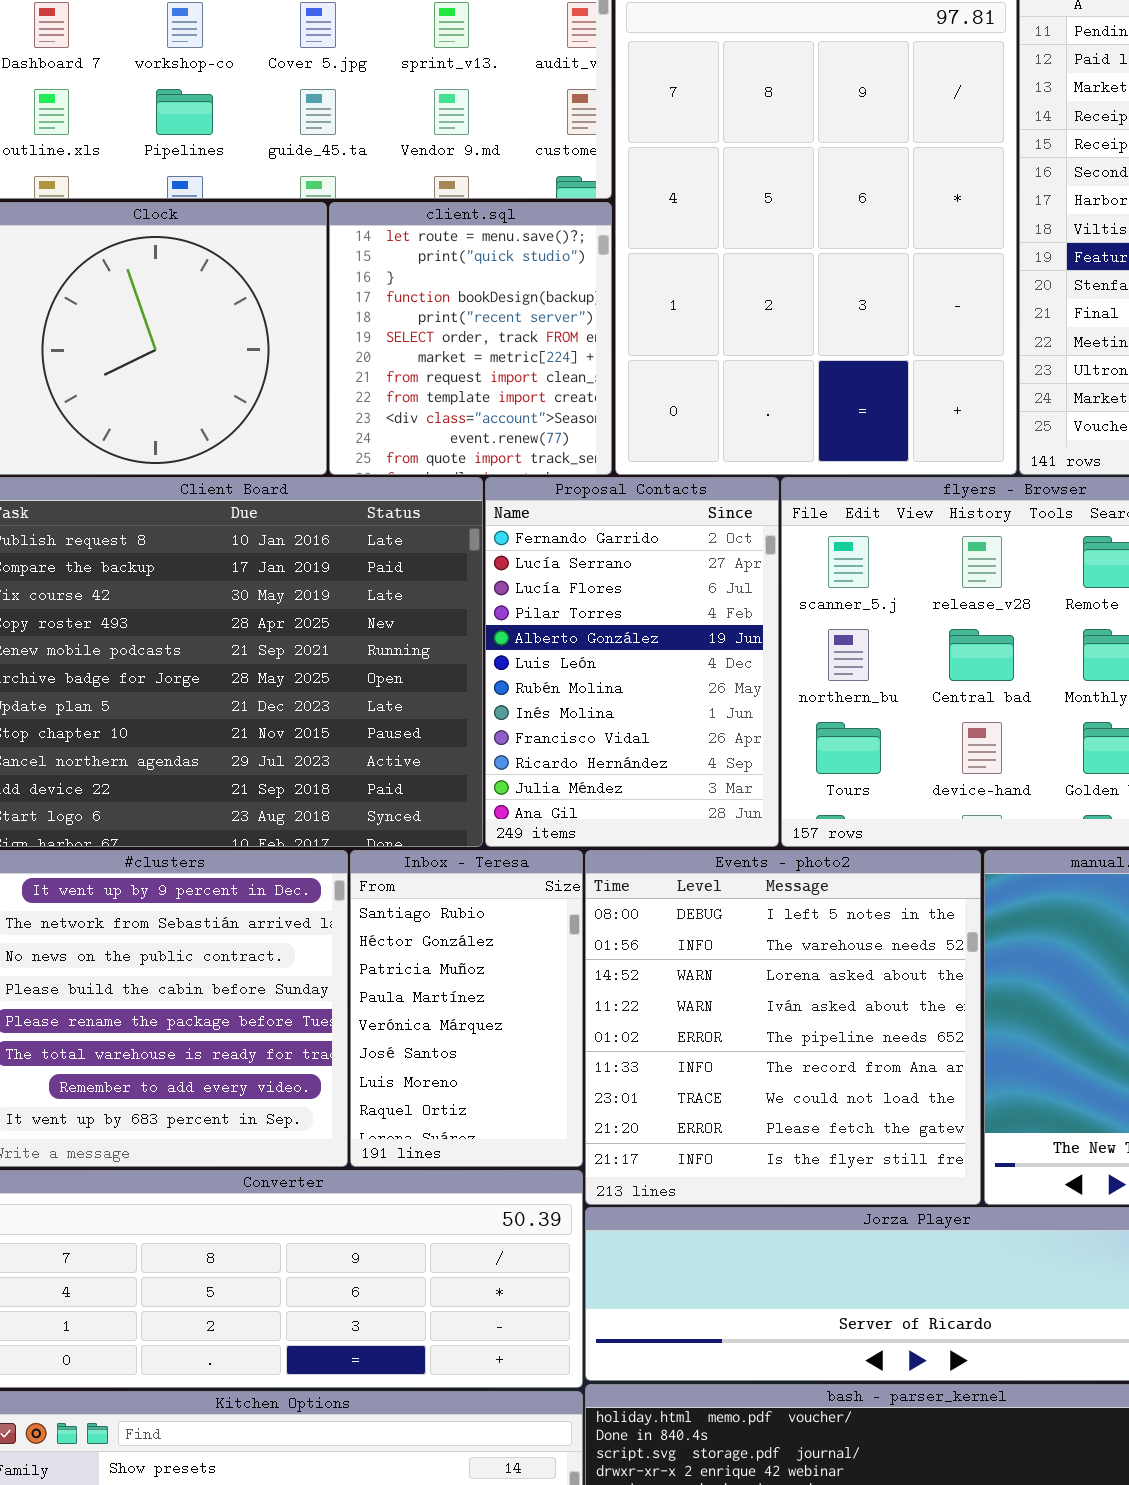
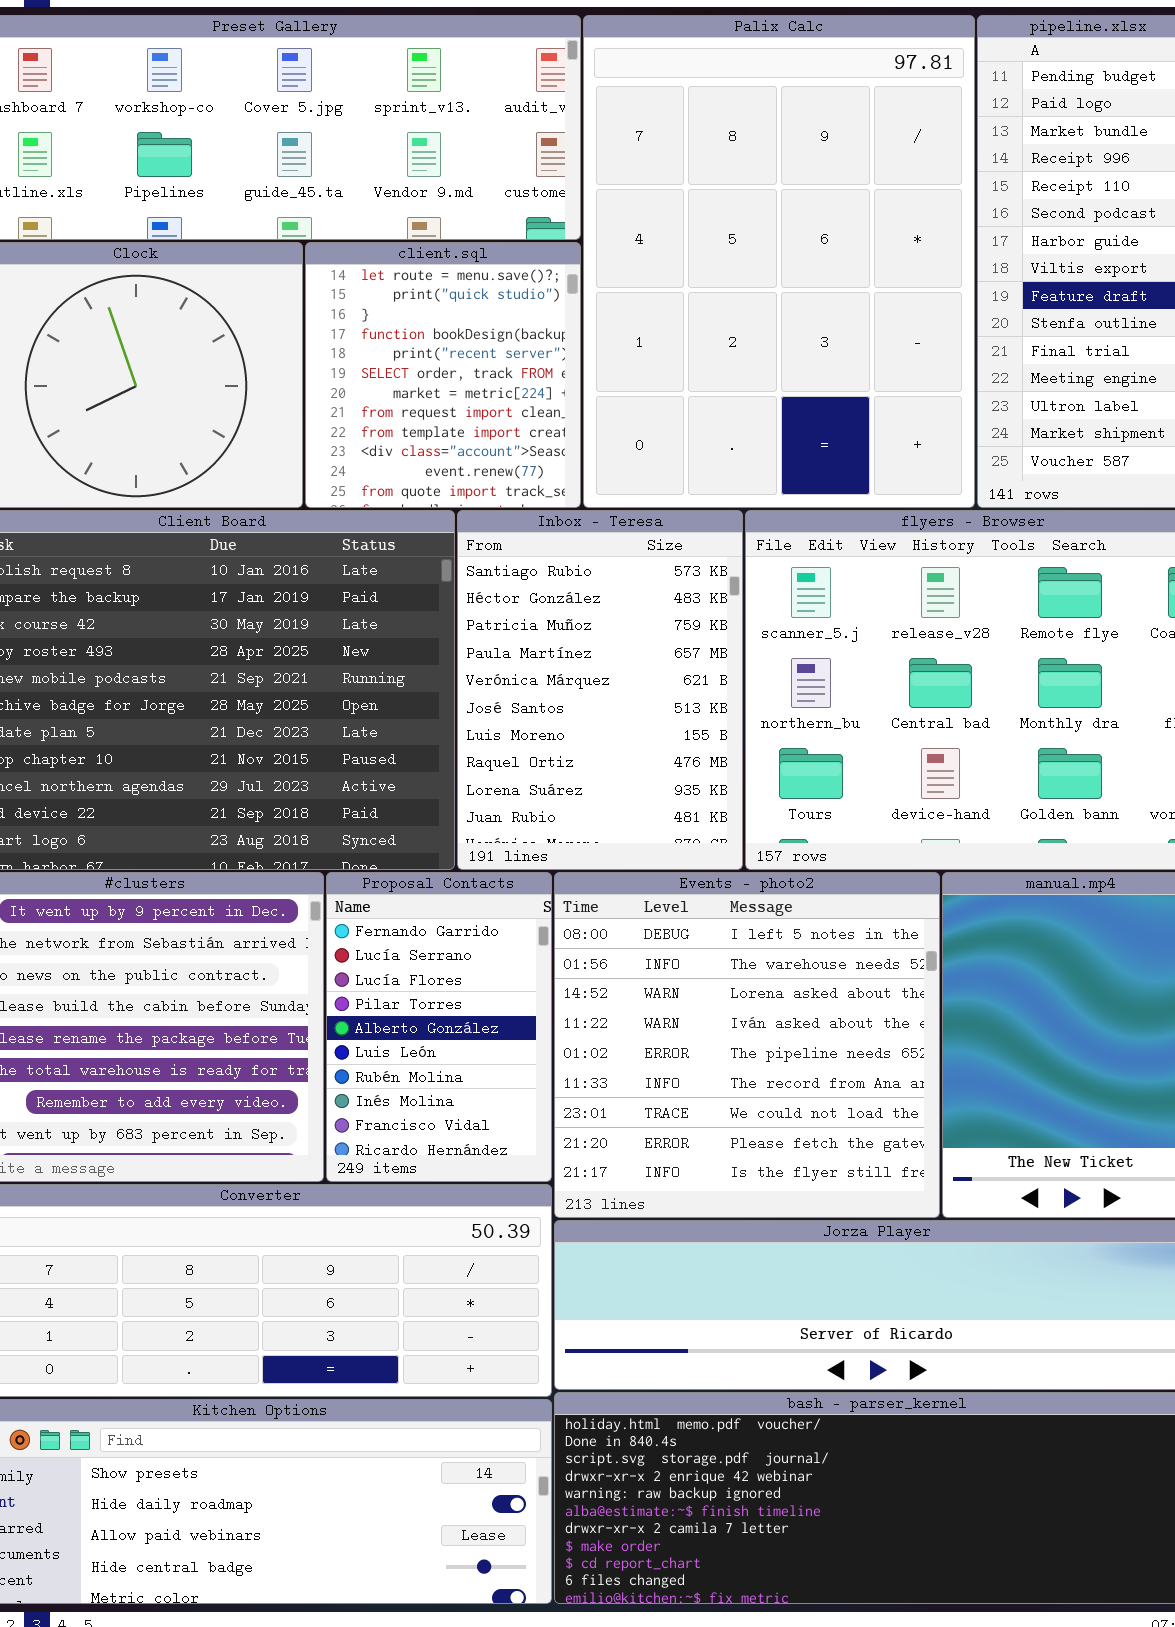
Proposal Contacts: [485,477,779,847] -> [326,872,552,1182], moved, resized
Inbox - Teresa: [350,850,583,1167] -> [457,510,743,870], moved, resized

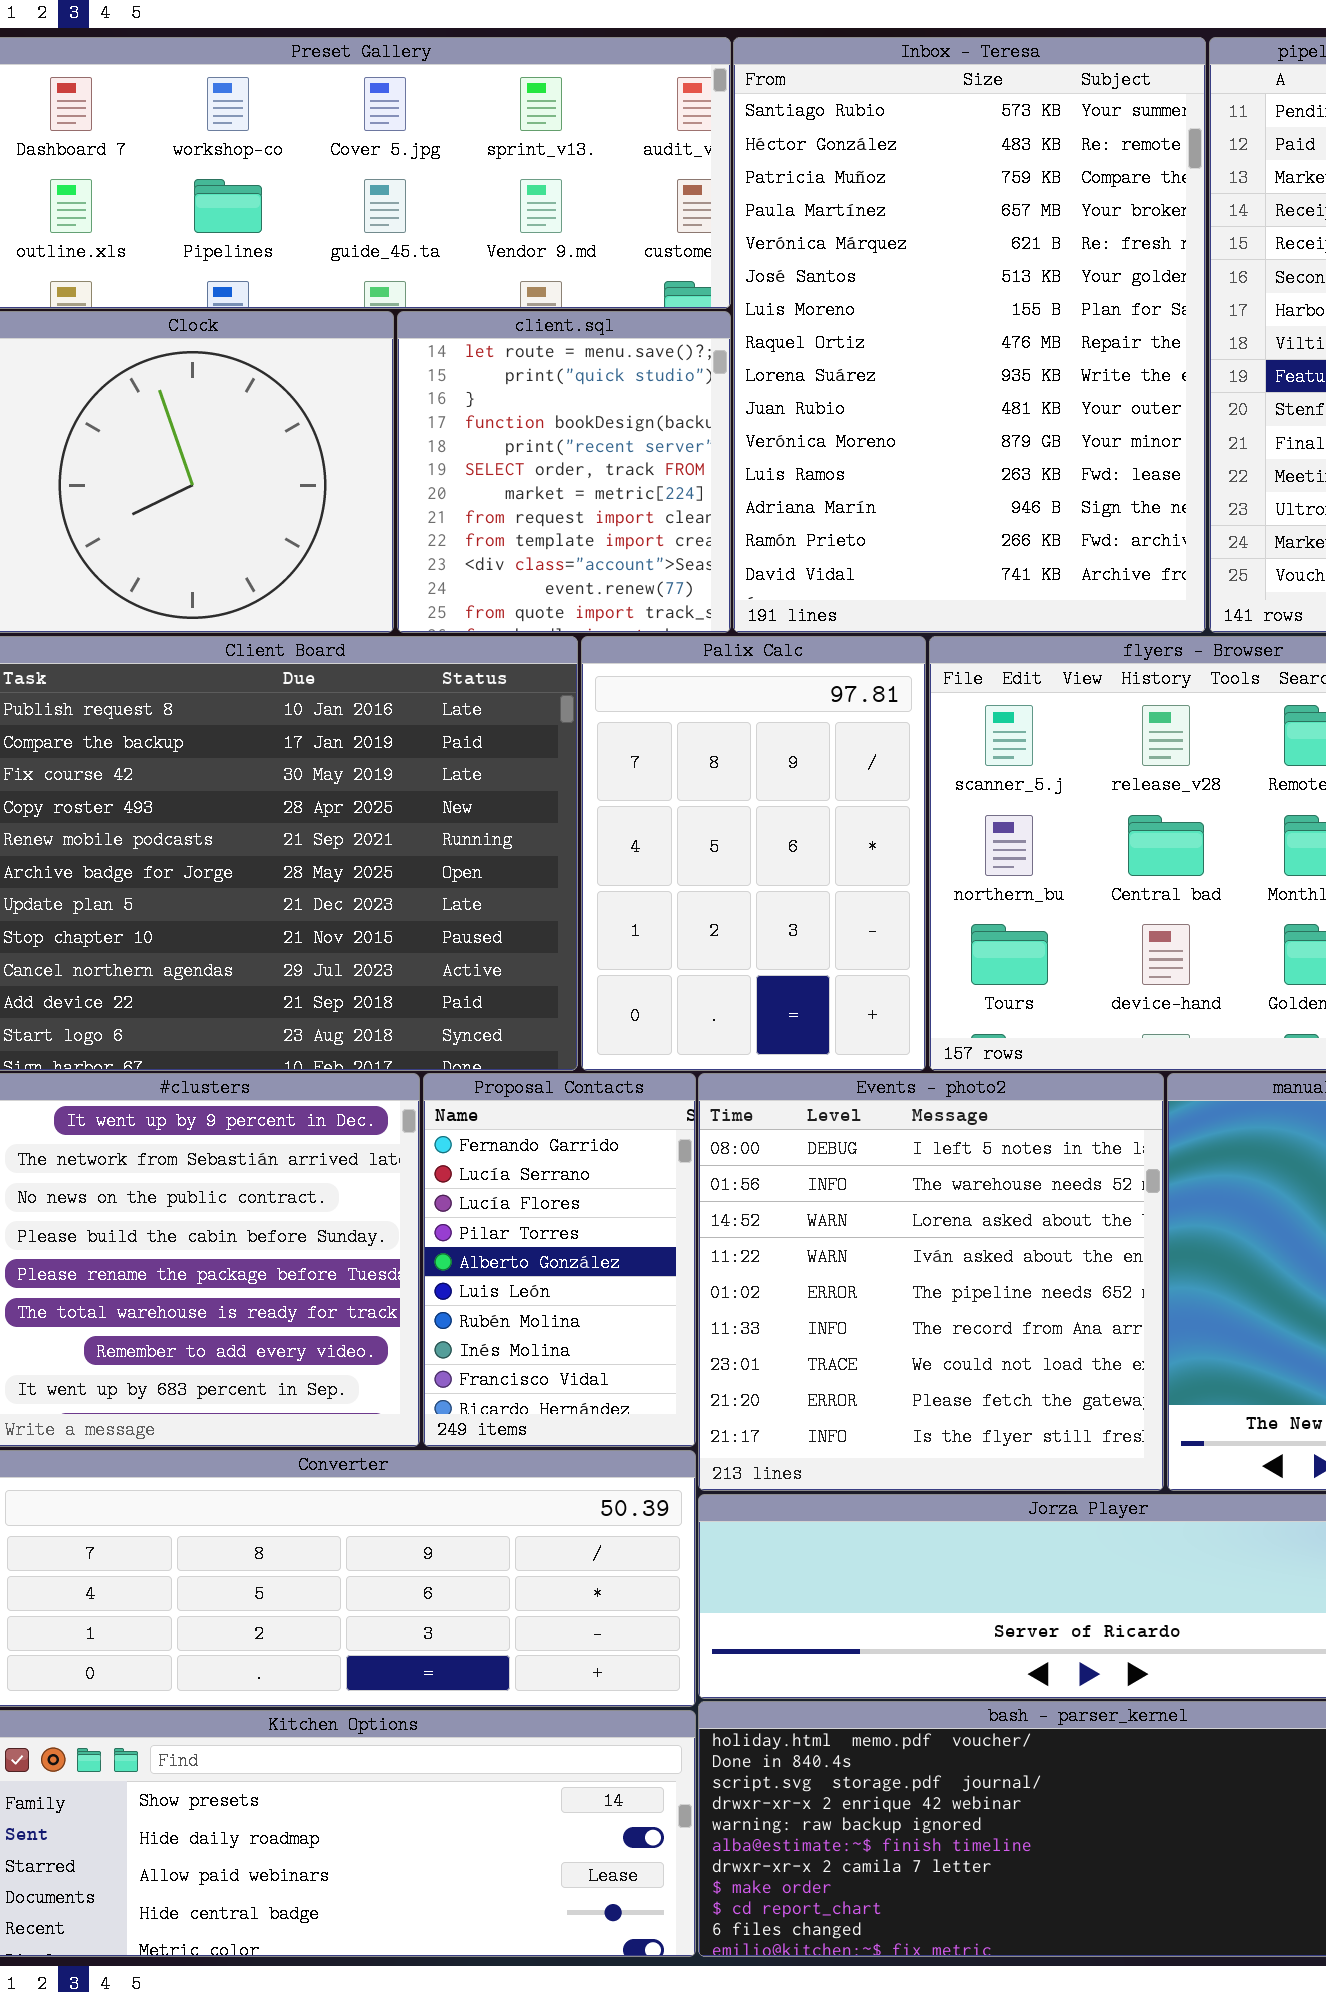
Palix Calc: [583,15,975,508] -> [581,636,926,1071], moved, resized
Inbox - Teresa: [457,510,743,870] -> [733,37,1206,633], moved, resized

